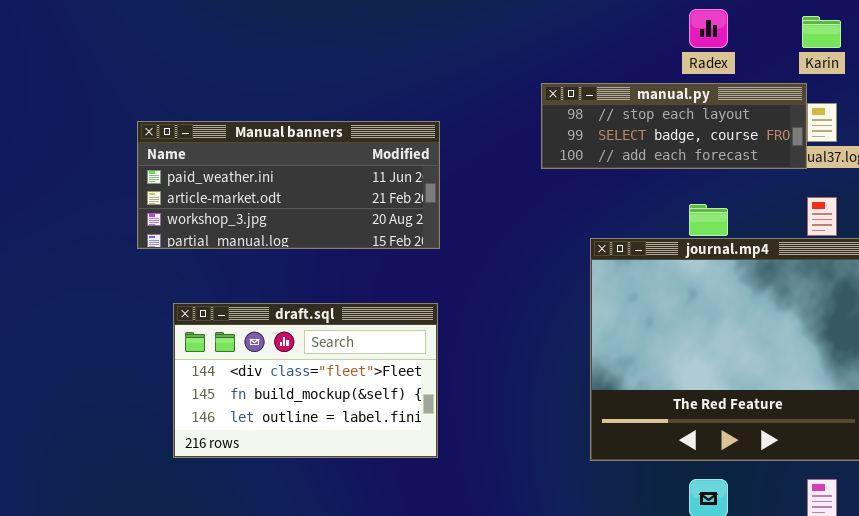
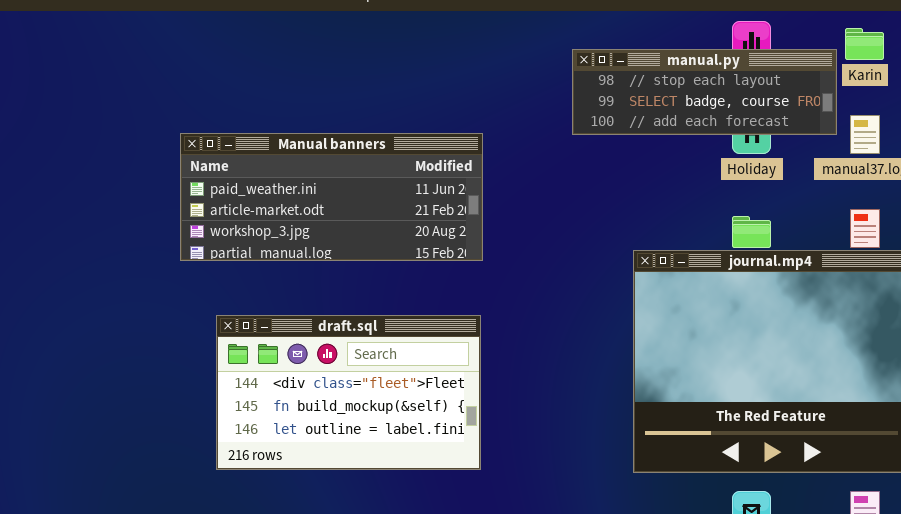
manual.py: [541,83,807,169] -> [572,49,837,135], moved

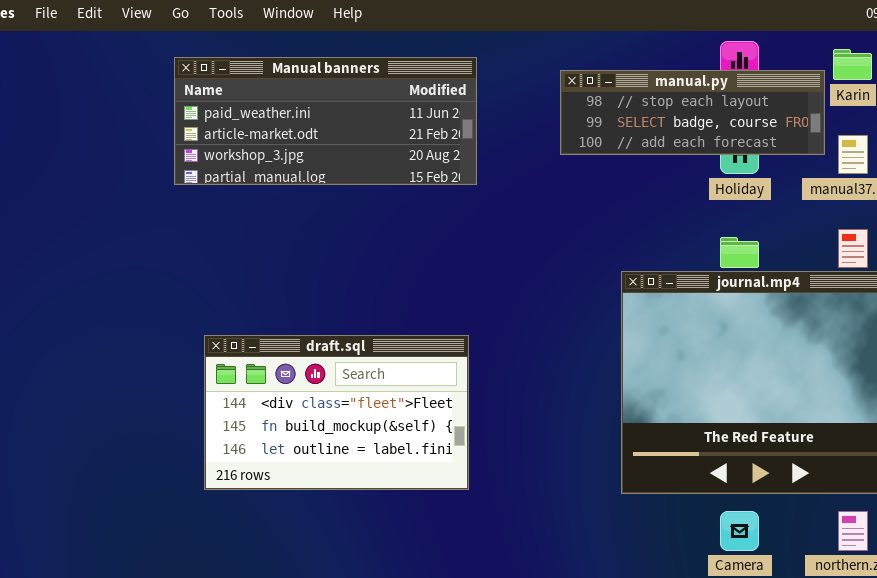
Manual banners: [180,133,483,261] -> [174,57,477,185], moved

